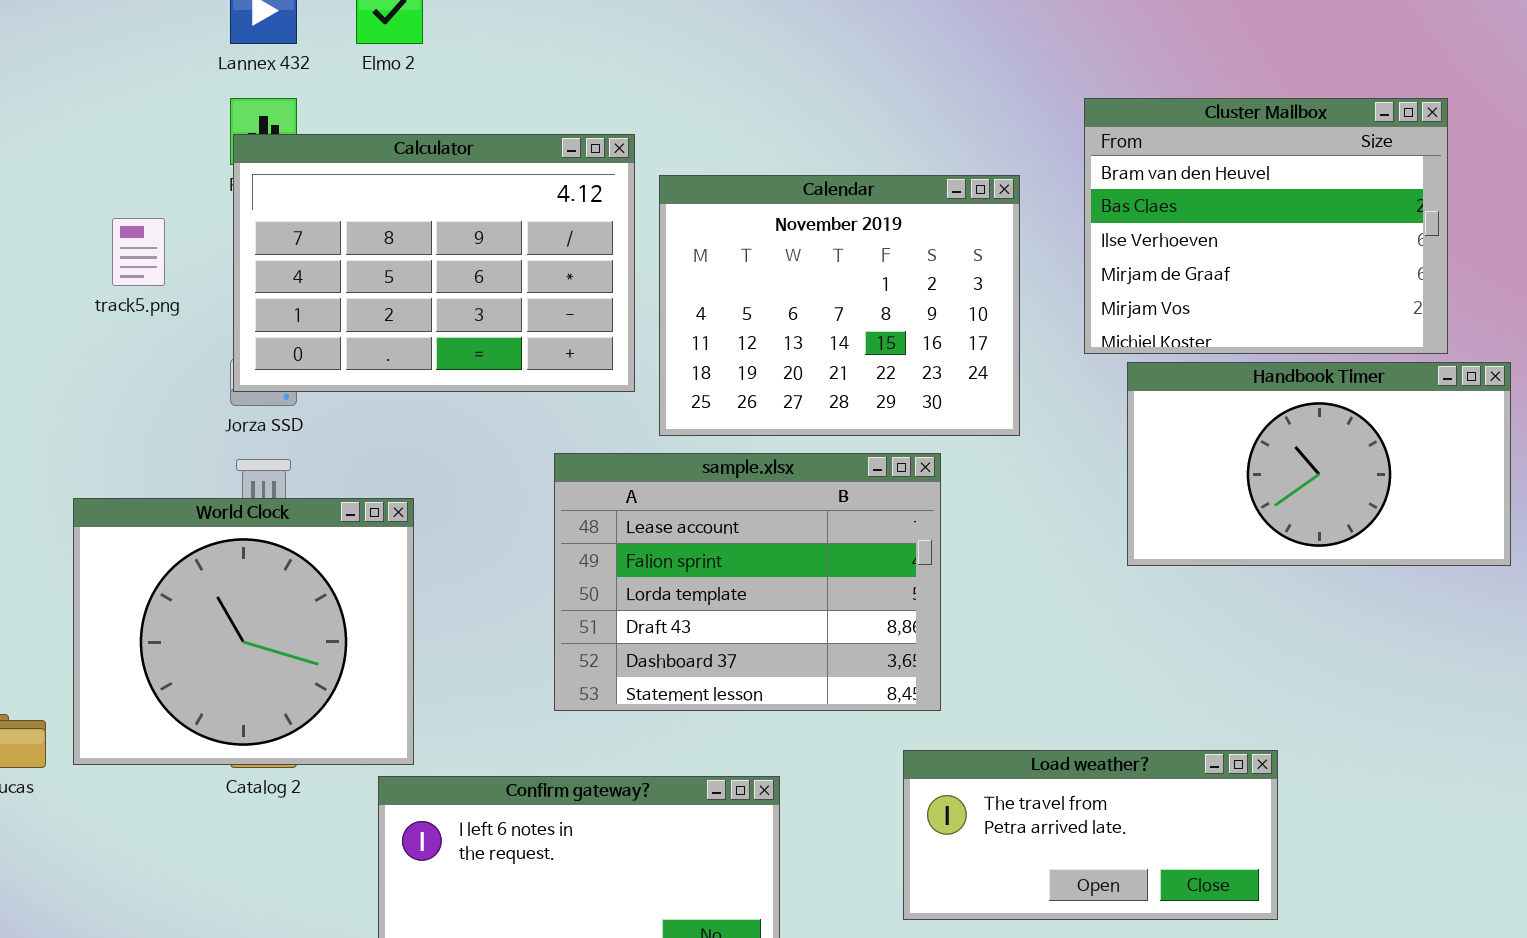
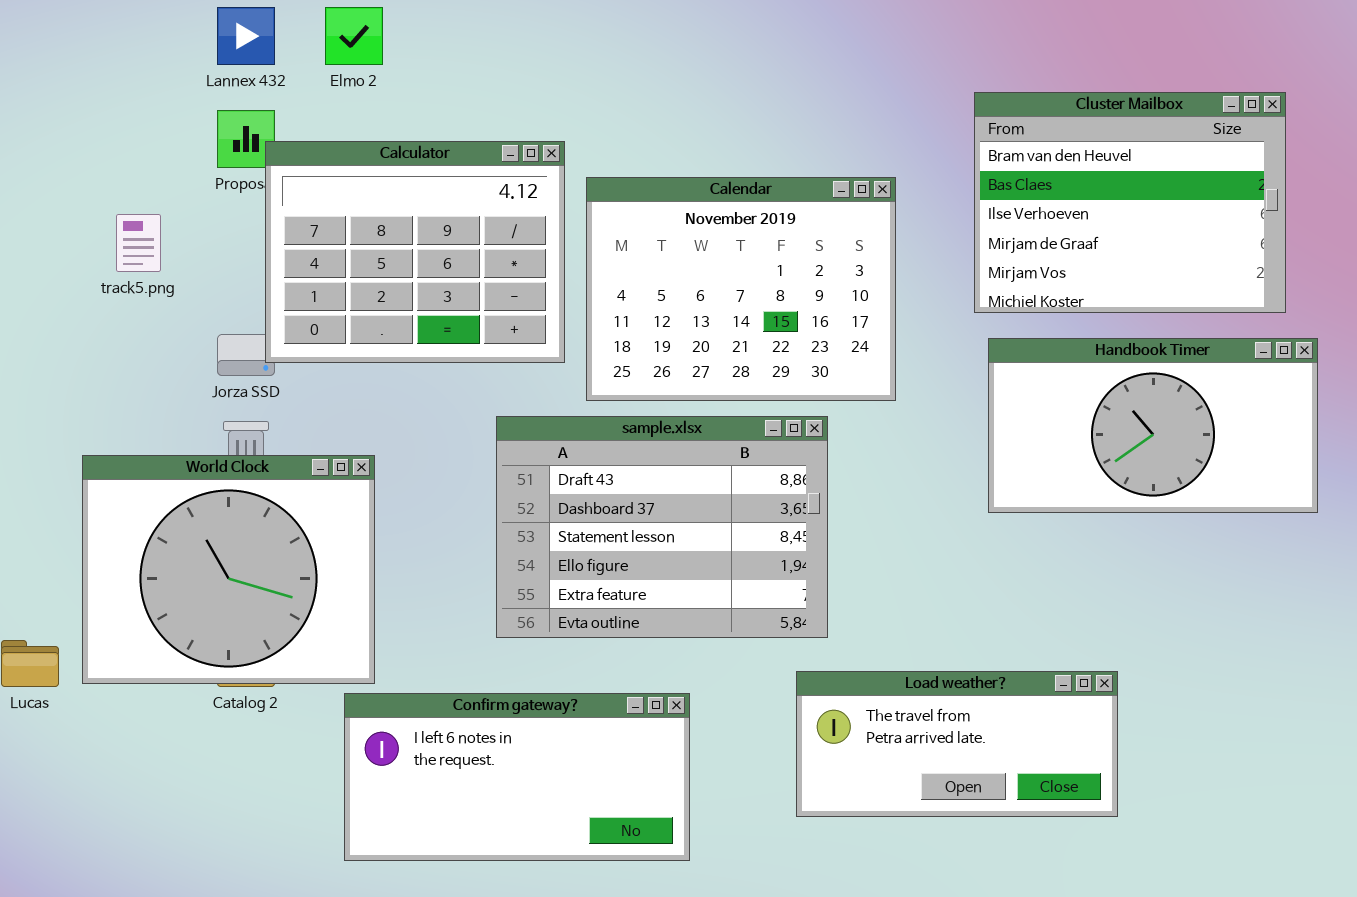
Cluster Mailbox: [1084,98,1448,354] -> [974,92,1286,313], moved
Calculator: [233,134,635,392] -> [265,141,565,363], resized
sample.xlsx: [554,453,941,711] -> [496,416,828,638], scrolled down 3 rows

